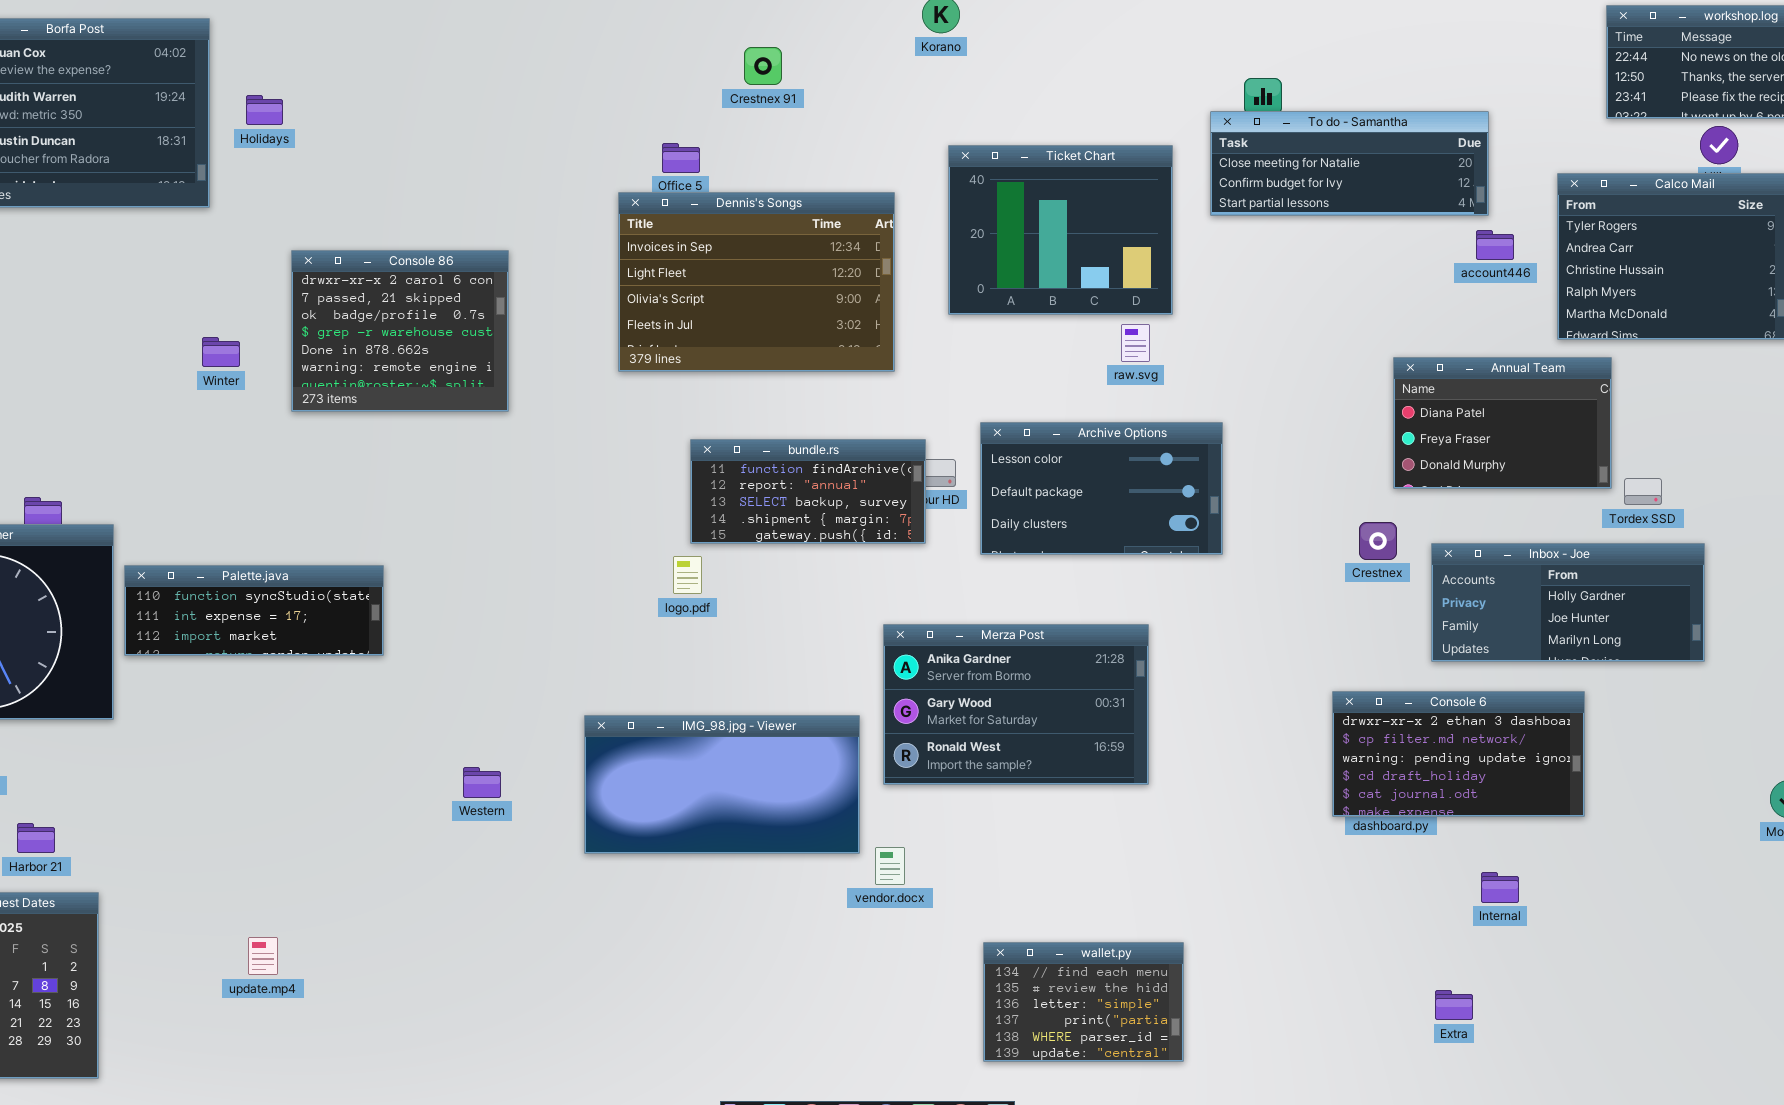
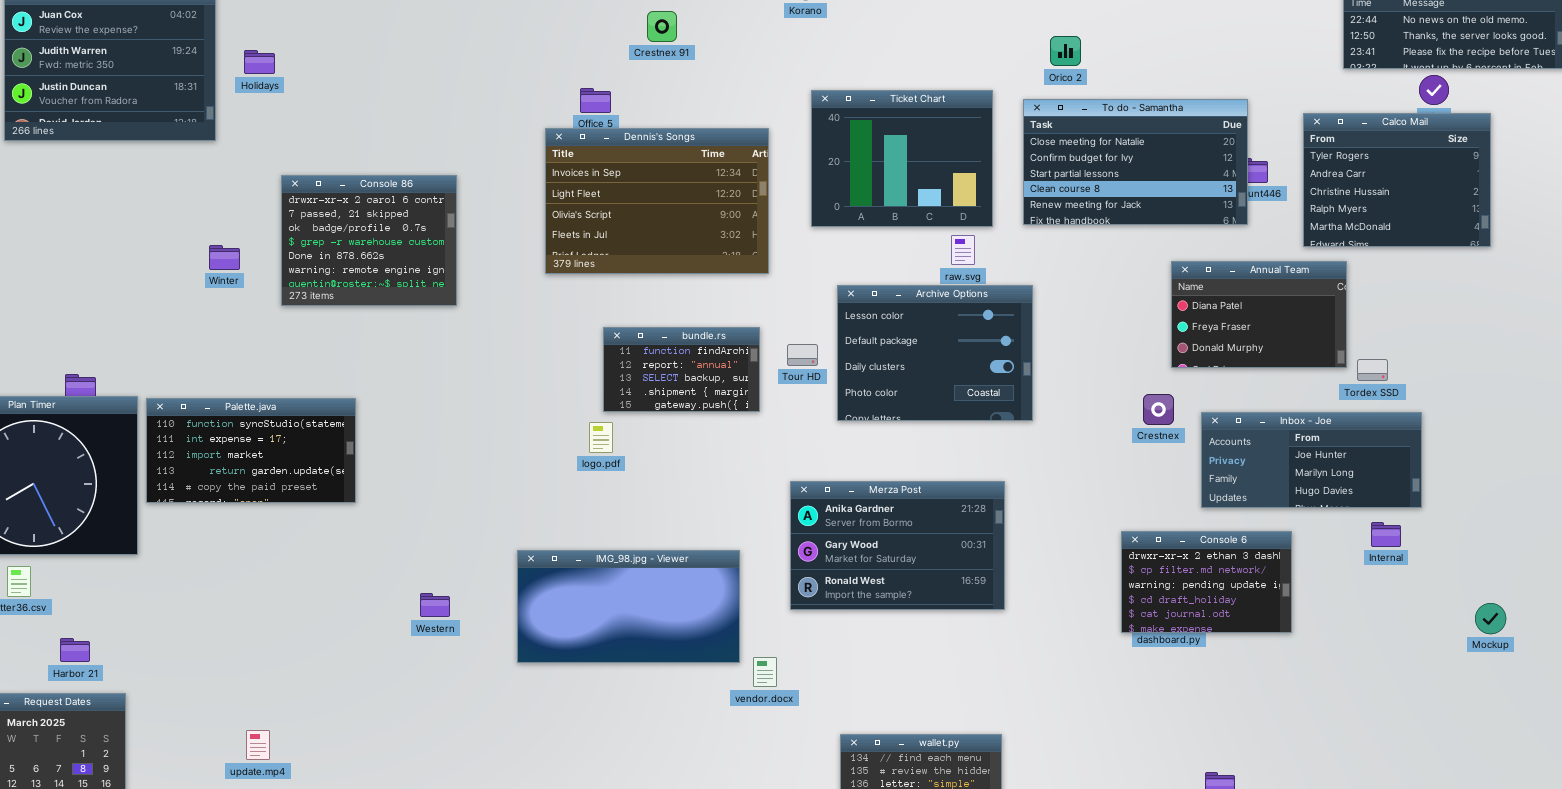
To do - Samantha: [1210,111,1489,216] -> [1023,99,1248,225], moved, resized
Archive Options: [980,422,1223,555] -> [837,285,1033,421], resized
bundle.rs: [690,439,926,544] -> [603,327,760,412], resized
Inbox - Joe: [1431,543,1705,662] -> [1201,412,1422,508], scrolled down 1 row
Palette.java: [124,565,384,656] -> [146,398,356,503], resized
Merza Post: [883,624,1149,785] -> [790,481,1005,610], moved
Console 6: [1332,691,1585,817] -> [1121,531,1292,633], resized
Internal: [1481,872,1519,903] -> [1371,522,1401,547], moved

